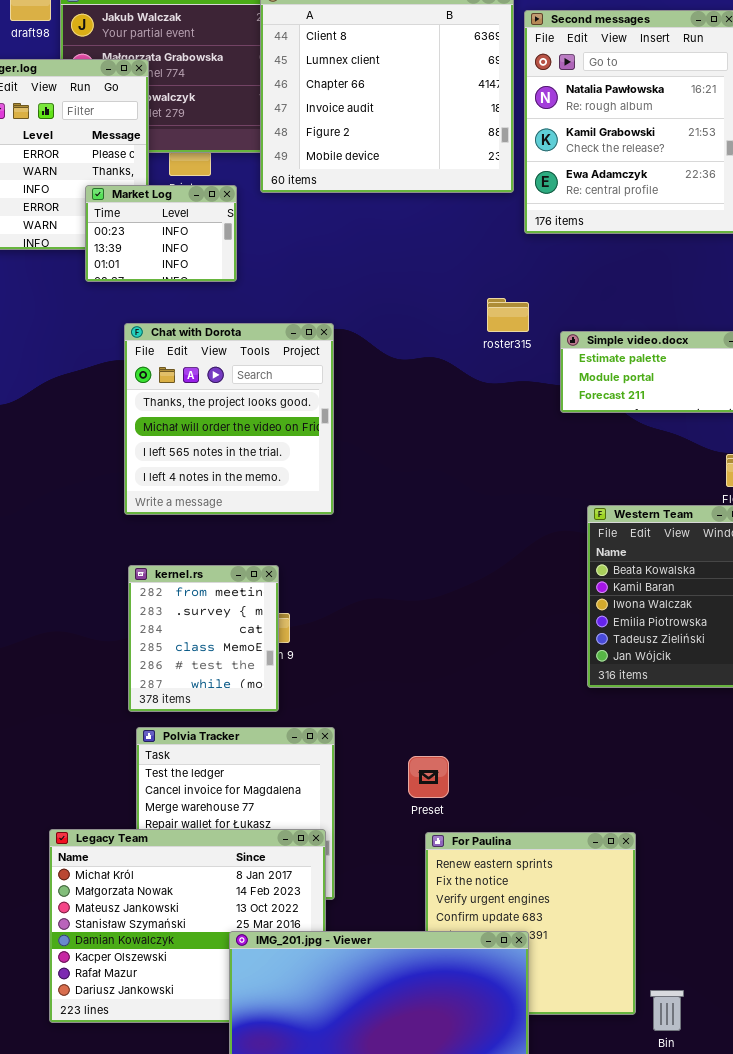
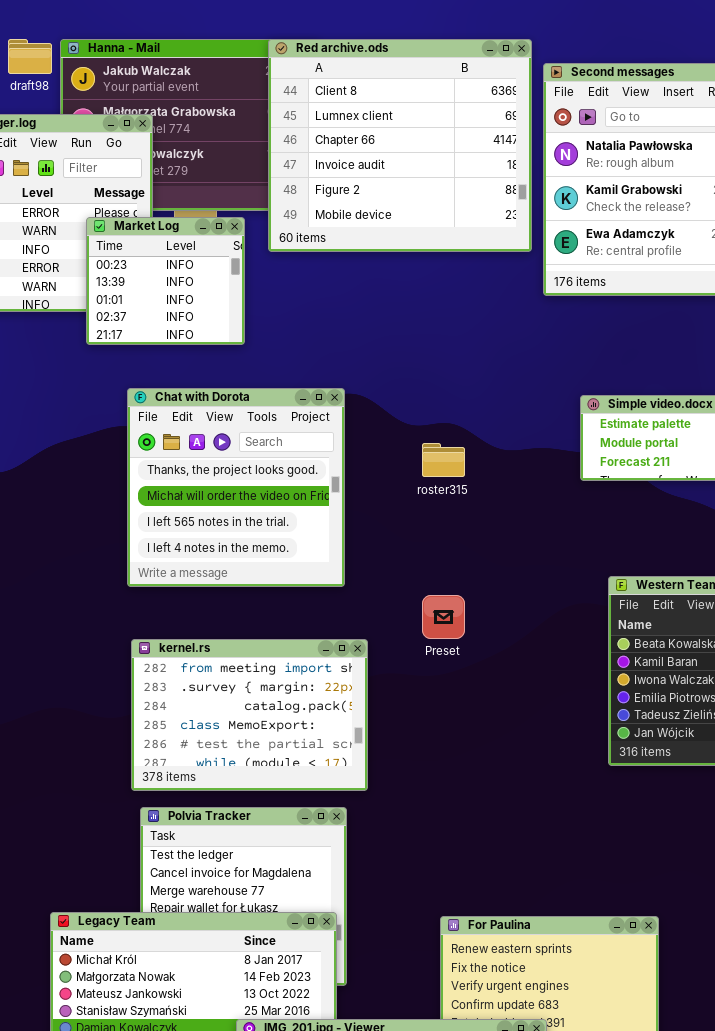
Market Log: [85,185,237,282] -> [86,217,245,345], resized
roster315: [487,298,529,332] -> [422,443,465,477], moved
kernel.rs: [128,565,279,712] -> [131,639,368,791], resized
Preset: [408,756,449,798] -> [422,595,465,639], moved

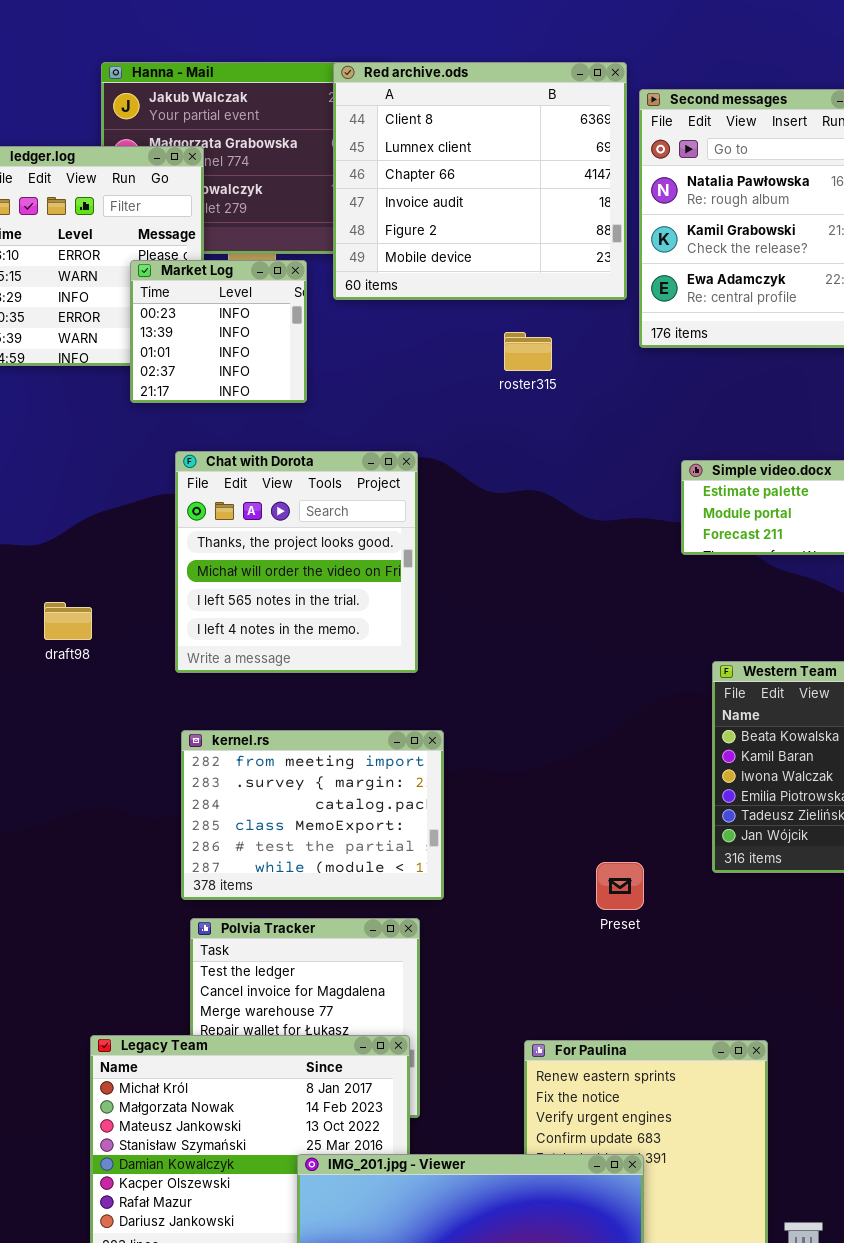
draft98: [8,39,52,74] -> [44,602,92,640], moved
roster315: [422,443,465,477] -> [504,332,552,371], moved
Preset: [422,595,465,639] -> [596,862,644,910], moved

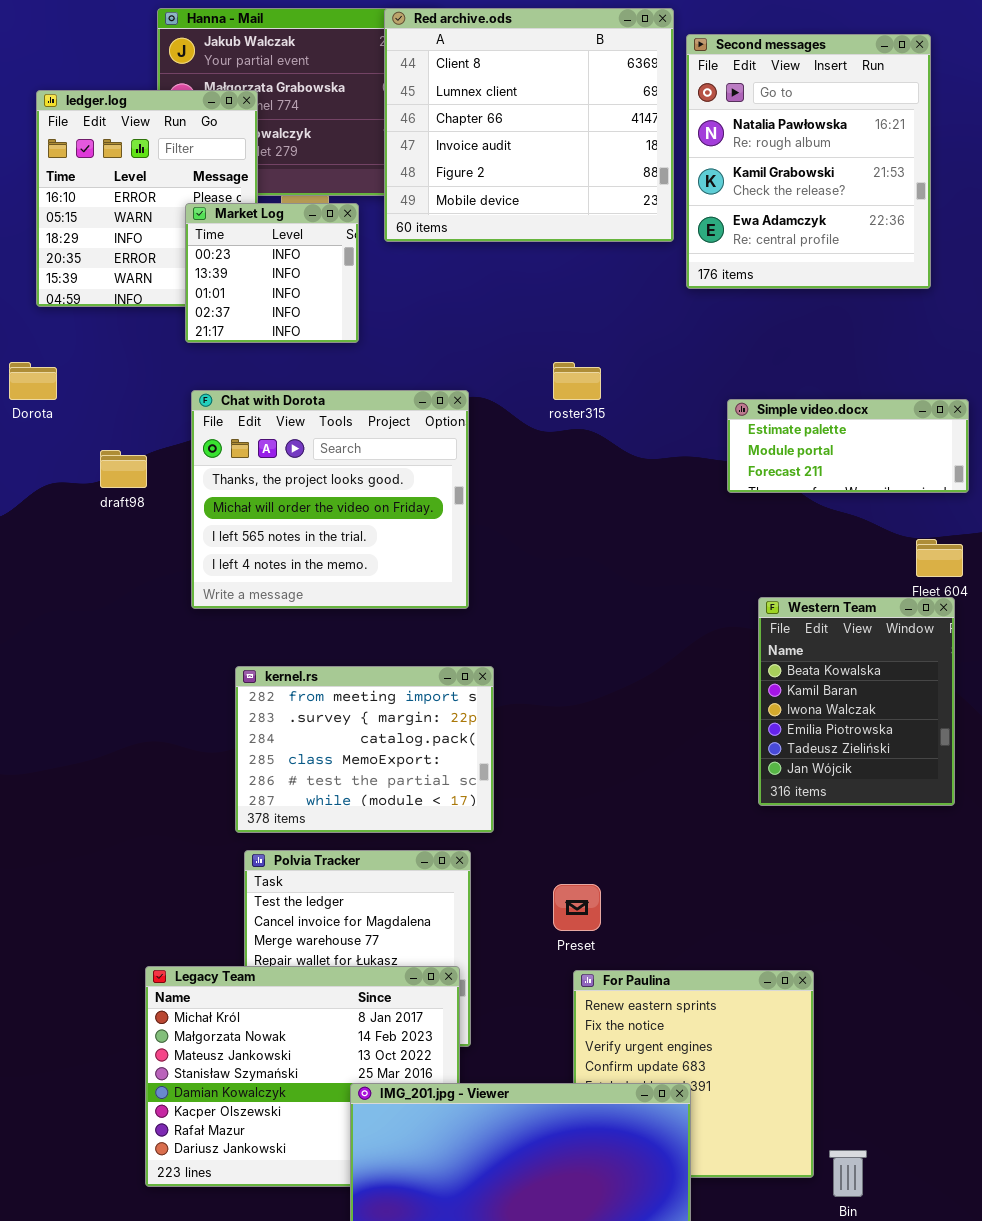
roster315: [504,332,552,371] -> [553,362,601,400], moved
Chat with Dorota: [175,451,418,673] -> [191,390,469,609], resized
draft98: [44,602,92,640] -> [100,450,147,488], moved
Preset: [596,862,644,910] -> [553,884,601,931], moved

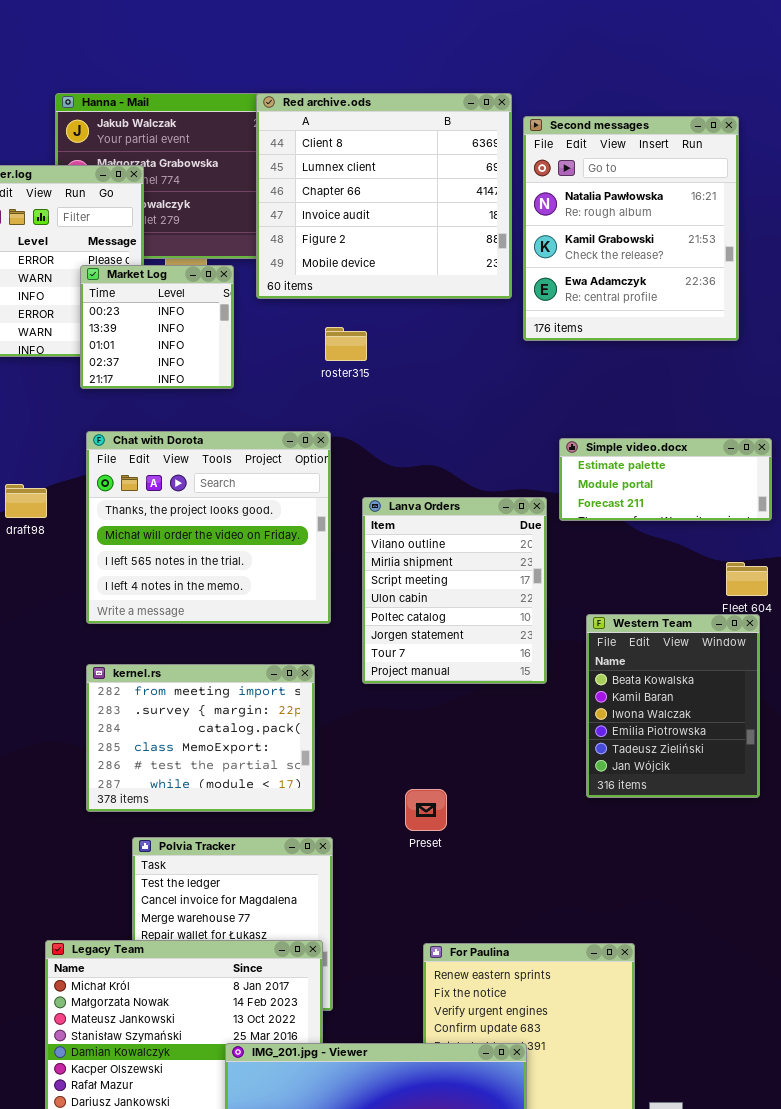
roster315: [553,362,601,400] -> [325,327,367,361], moved
Lanva Orders: none -> [362,497,547,684], opened
kernel.rs: [235,666,494,833] -> [86,664,315,812], moved
Preset: [553,884,601,931] -> [405,789,447,831], moved

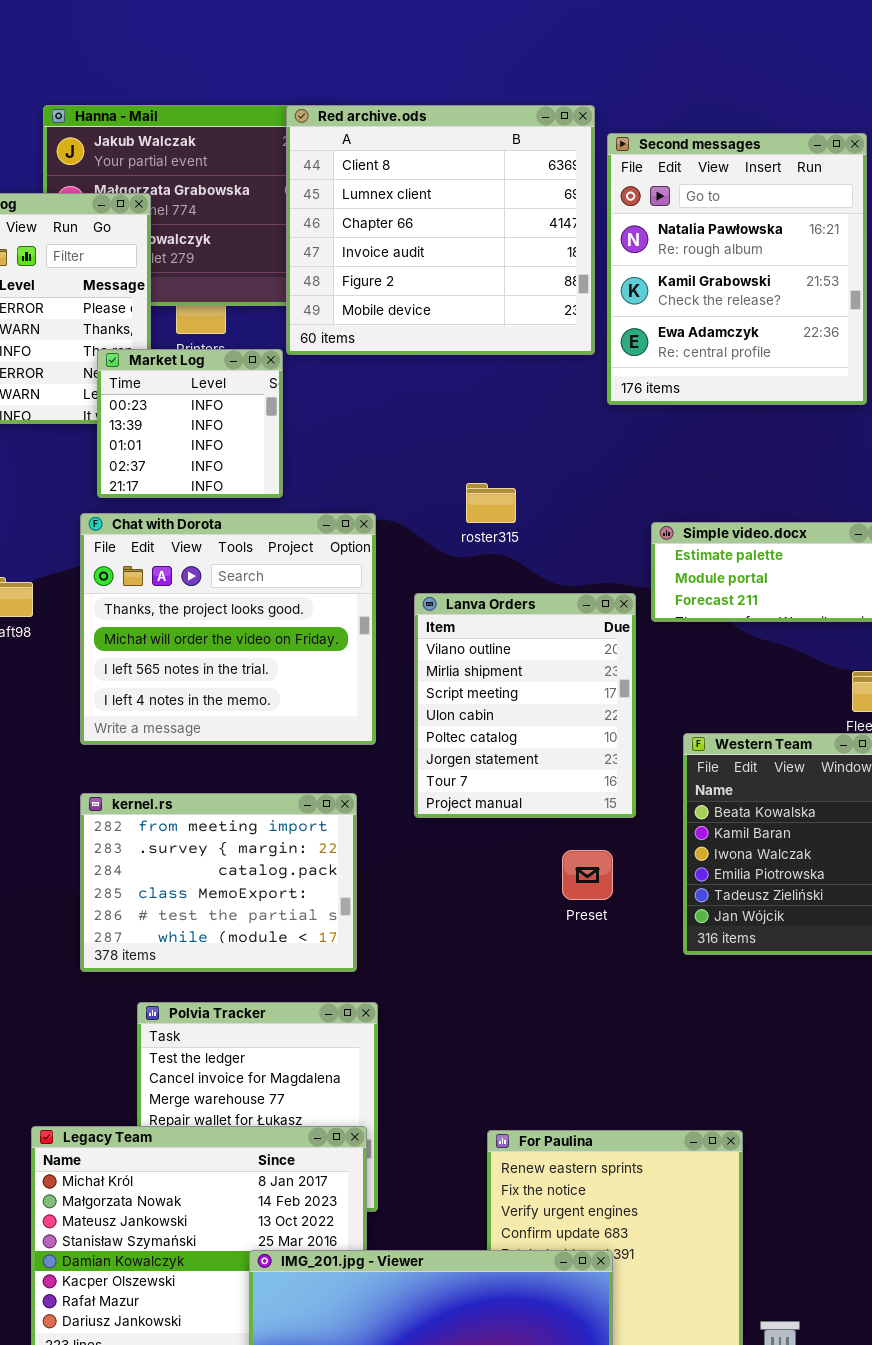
Market Log: [80,265,234,389] -> [97,349,283,498], moved
roster315: [325,327,367,361] -> [466,483,516,523], moved
Preset: [405,789,447,831] -> [562,850,613,900], moved

